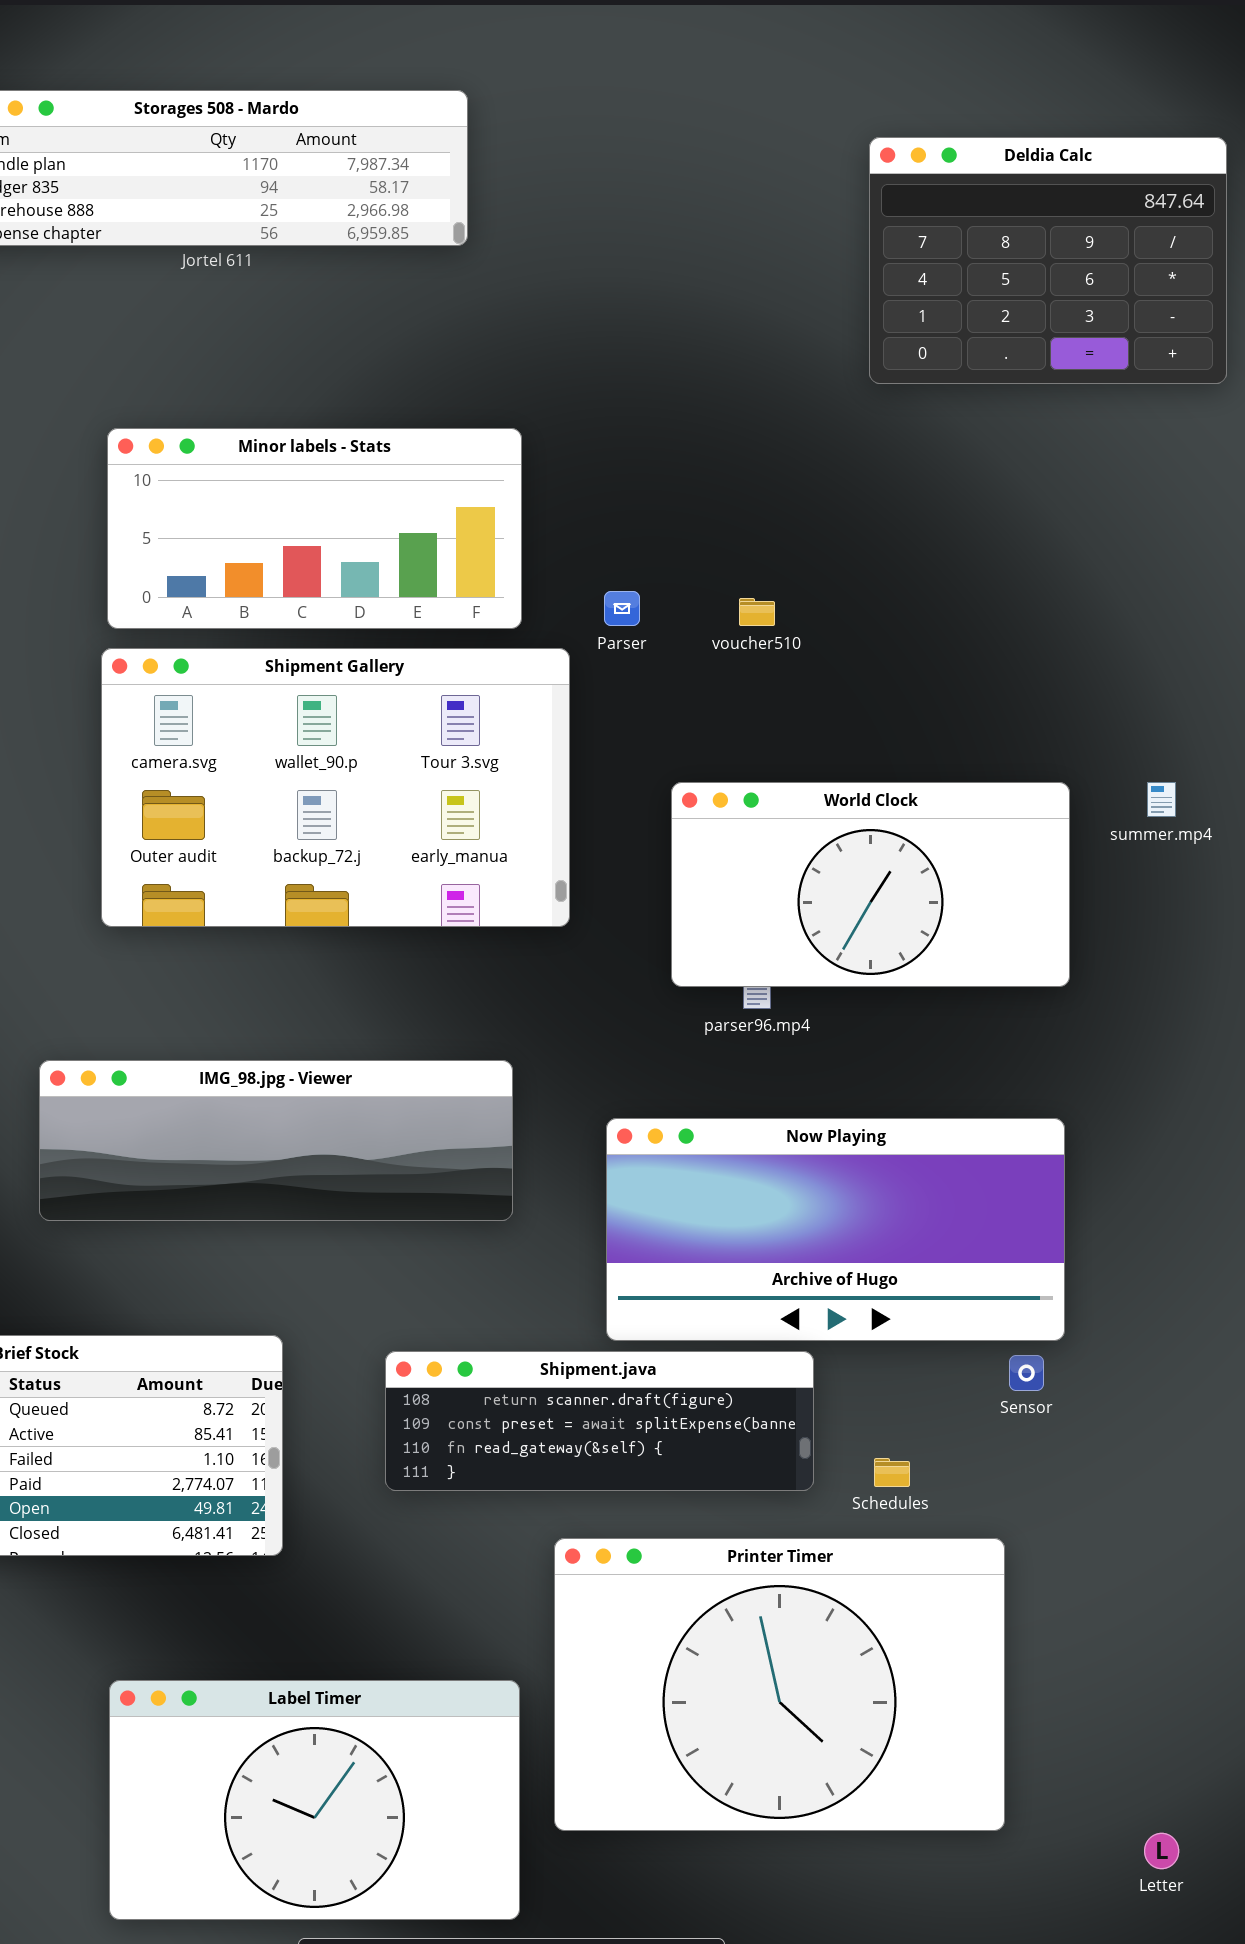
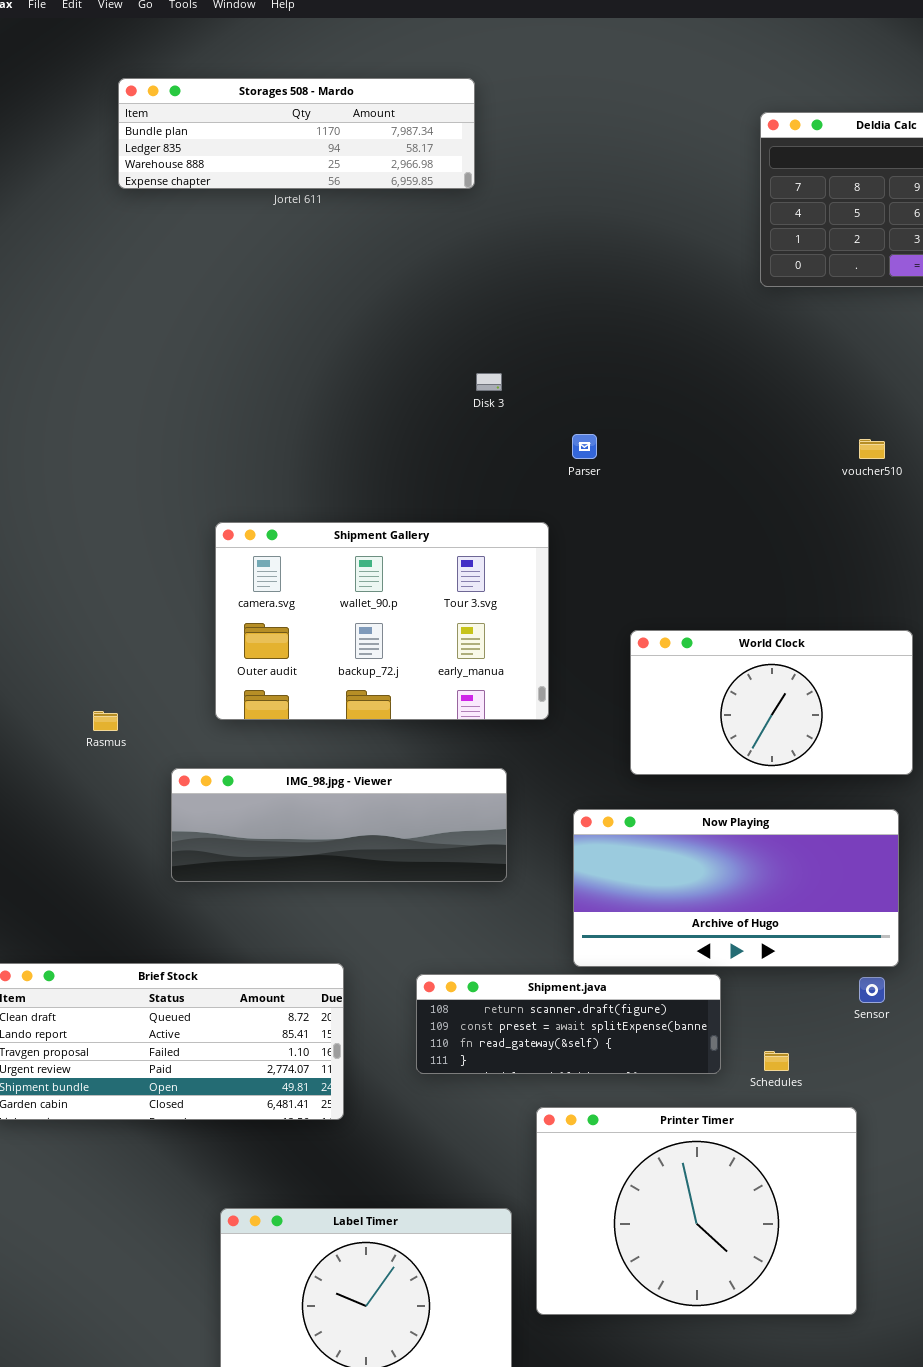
Minor labels - Stats: [107,428,522,629] -> none, closed
voucher510: [739,598,775,626] -> [859,439,885,459], moved
Shipment Gallery: [101,648,570,927] -> [215,522,549,720], moved
World Clock: [671,782,1070,987] -> [630,630,913,775], moved

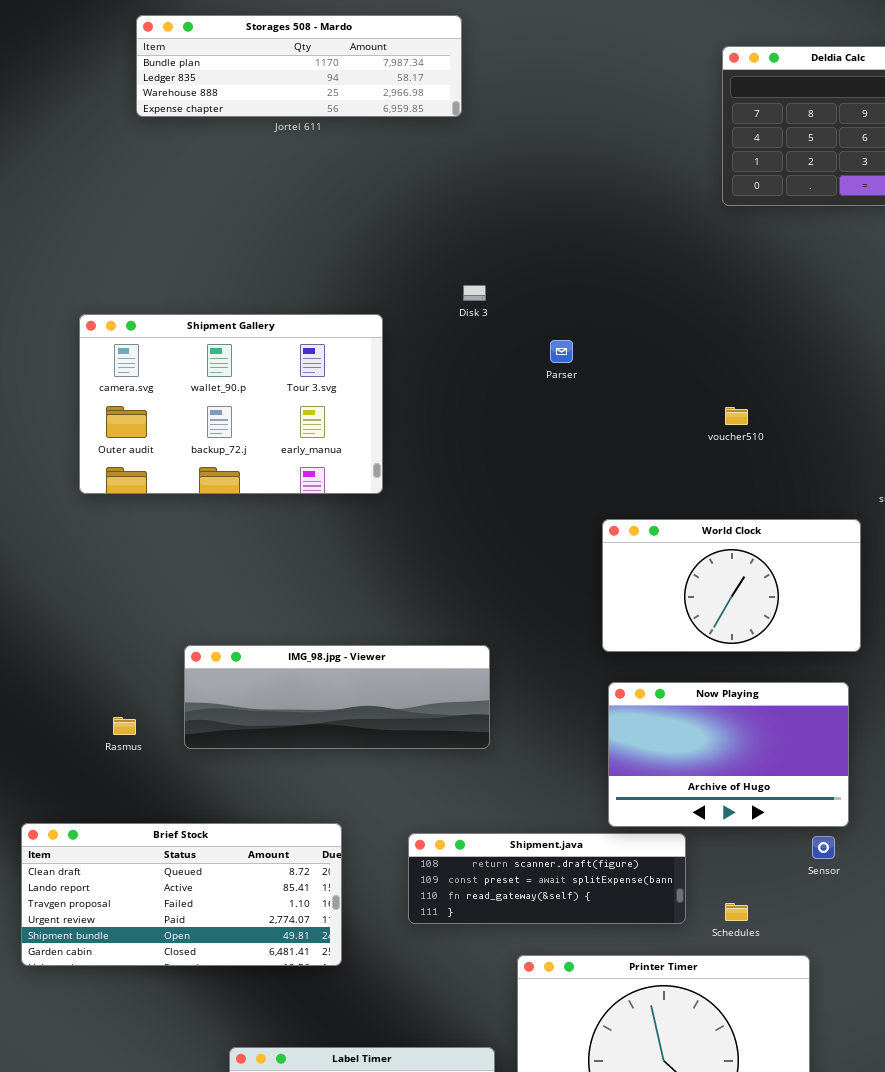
voucher510: [859,439,885,459] -> [725,407,748,425], moved
Shipment Gallery: [215,522,549,720] -> [79,314,383,494], moved
Rasmus: [93,711,118,731] -> [113,717,136,735], moved
Now Playing: [573,809,899,967] -> [608,682,849,827], resized

